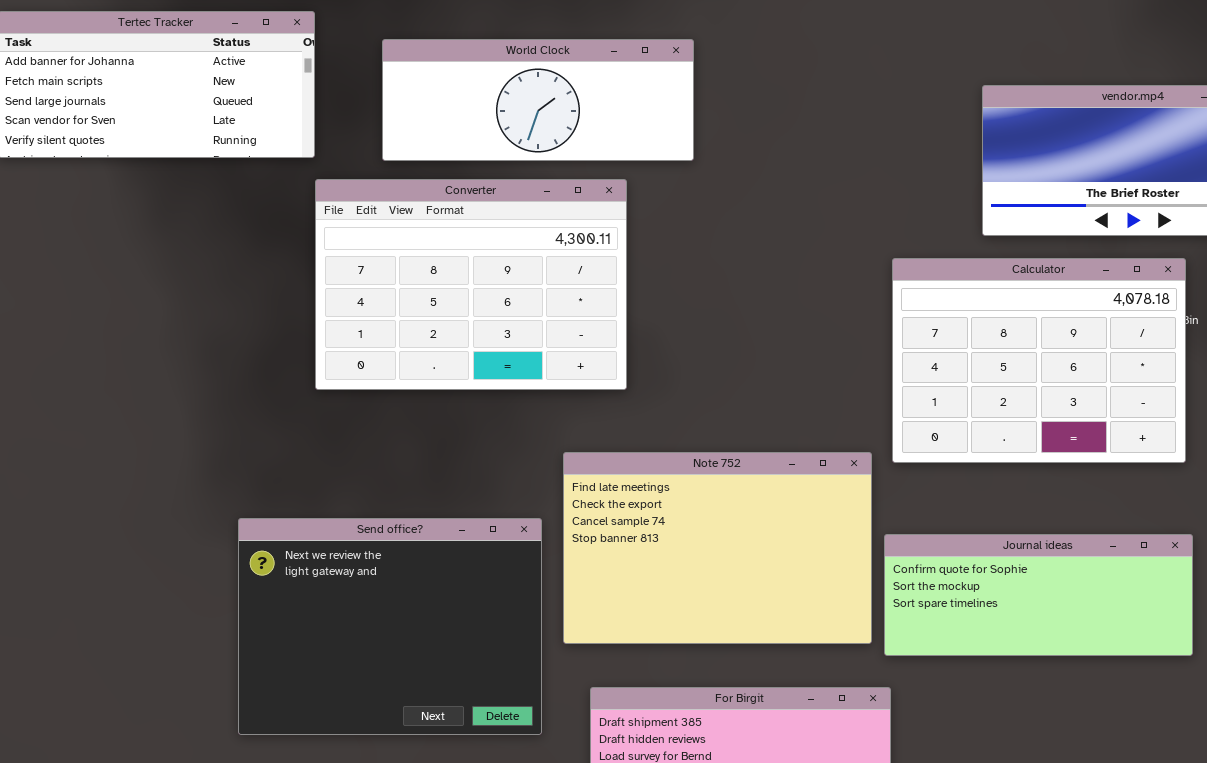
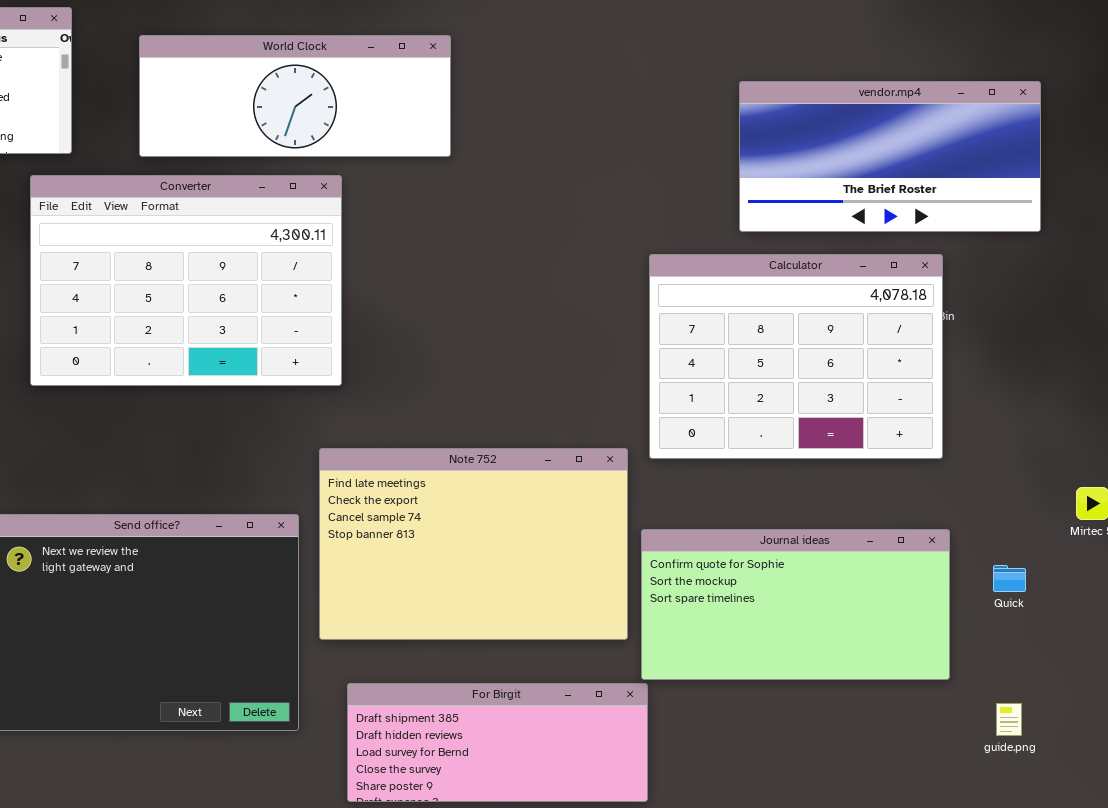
Converter: [315,179,627,390] -> [30,175,342,386], moved
Journal ideas: [884,534,1193,656] -> [641,529,950,680], resized

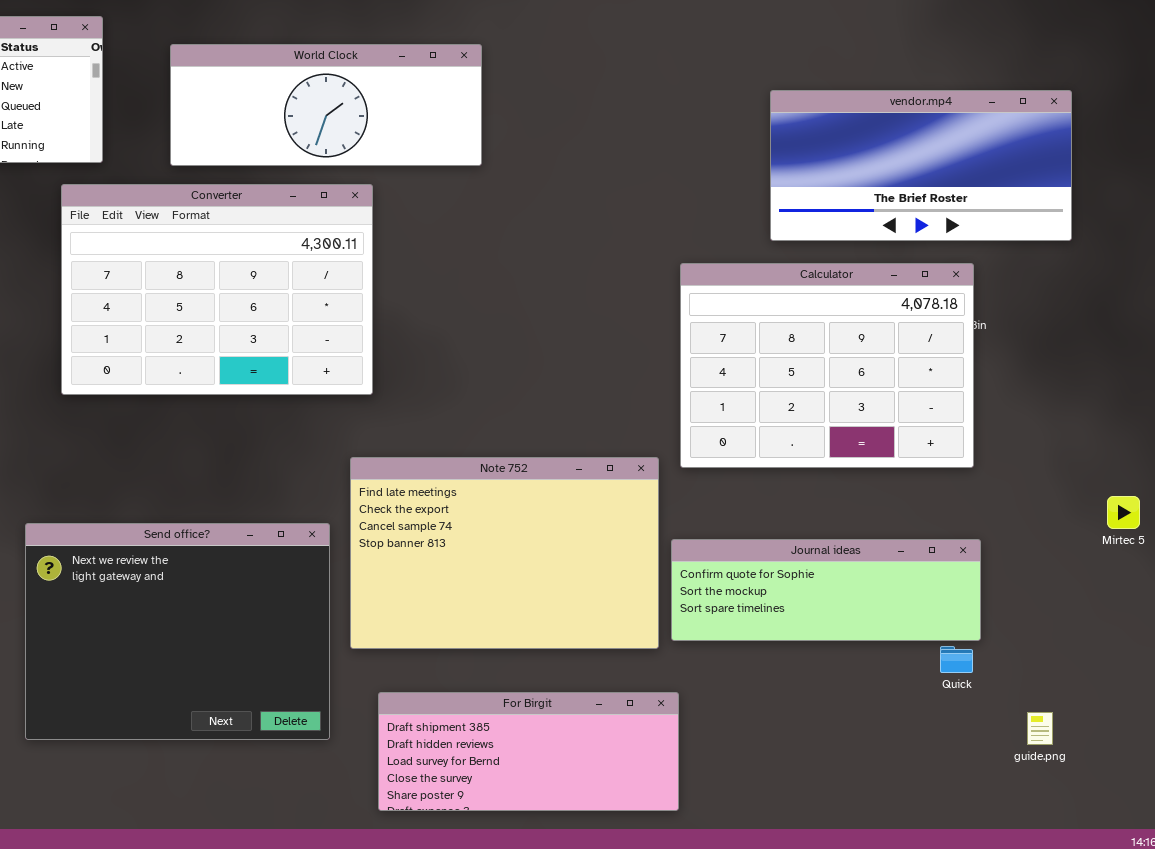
Journal ideas: [641,529,950,680] -> [671,539,981,641], resized
Quick: [993,565,1026,592] -> [940,646,973,673], moved

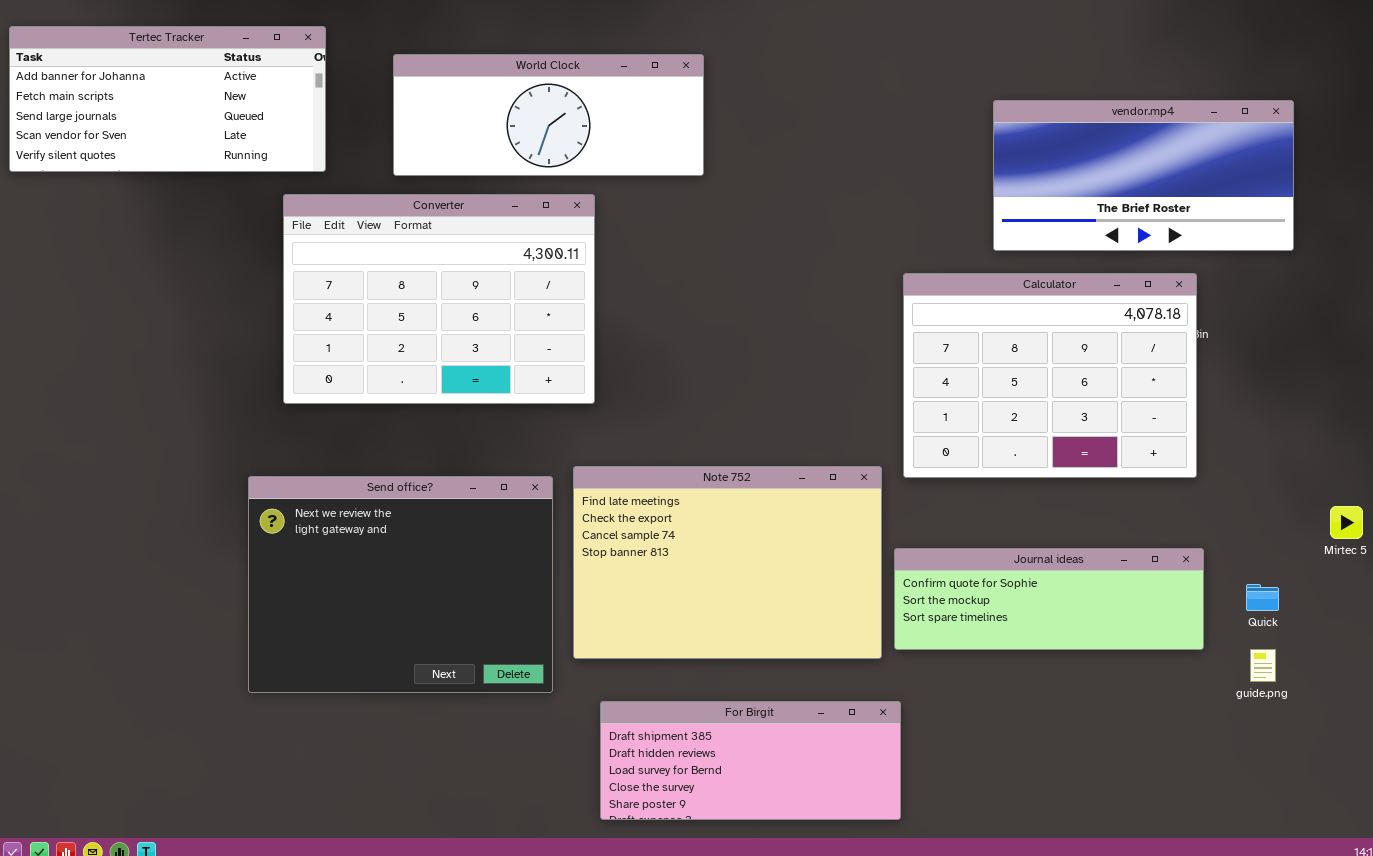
Send office?: [25,523,330,740] -> [248,476,553,693], moved
Quick: [940,646,973,673] -> [1246,584,1279,611], moved
guide.png: [1027,712,1053,745] -> [1250,649,1276,682], moved

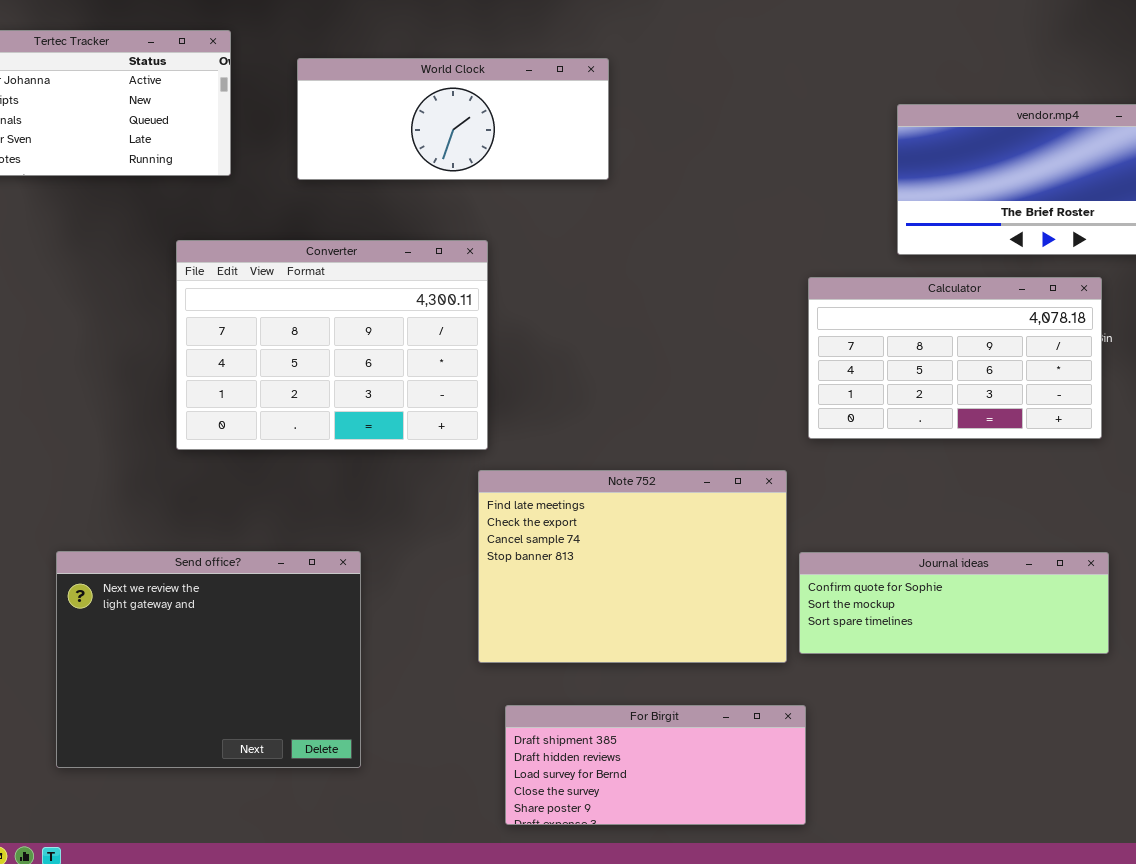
Converter: [283,194,595,404] -> [176,240,488,450], moved
Calculator: [903,273,1197,478] -> [808,277,1102,439], resized
Send office?: [248,476,553,693] -> [56,551,361,768], moved

